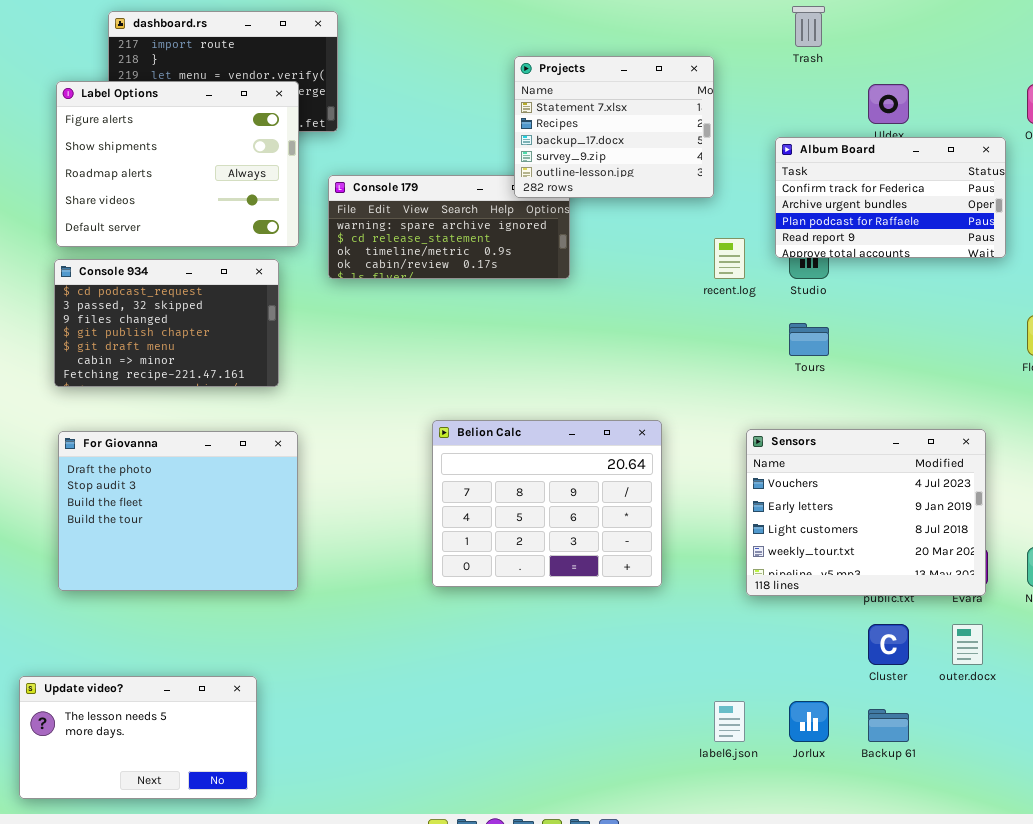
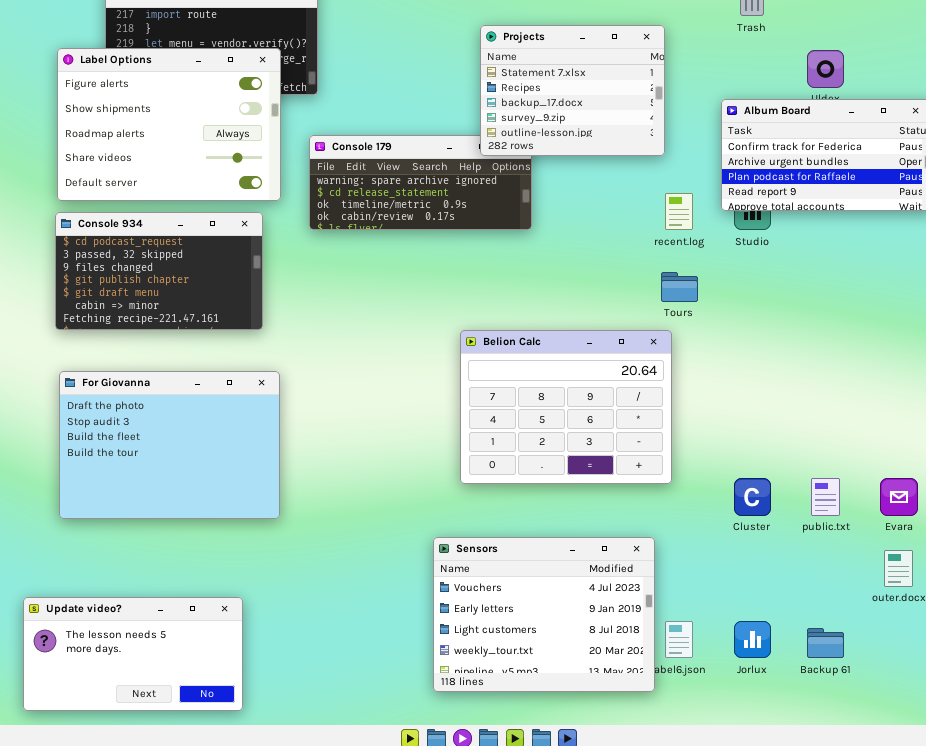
Tours: [789,323,829,356] -> [661,272,698,302], moved
Belion Calc: [432,420,662,587] -> [460,330,672,484], moved
Sensors: [746,429,986,596] -> [433,537,655,692], moved
Cluster: [868,624,909,665] -> [734,478,771,516], moved

